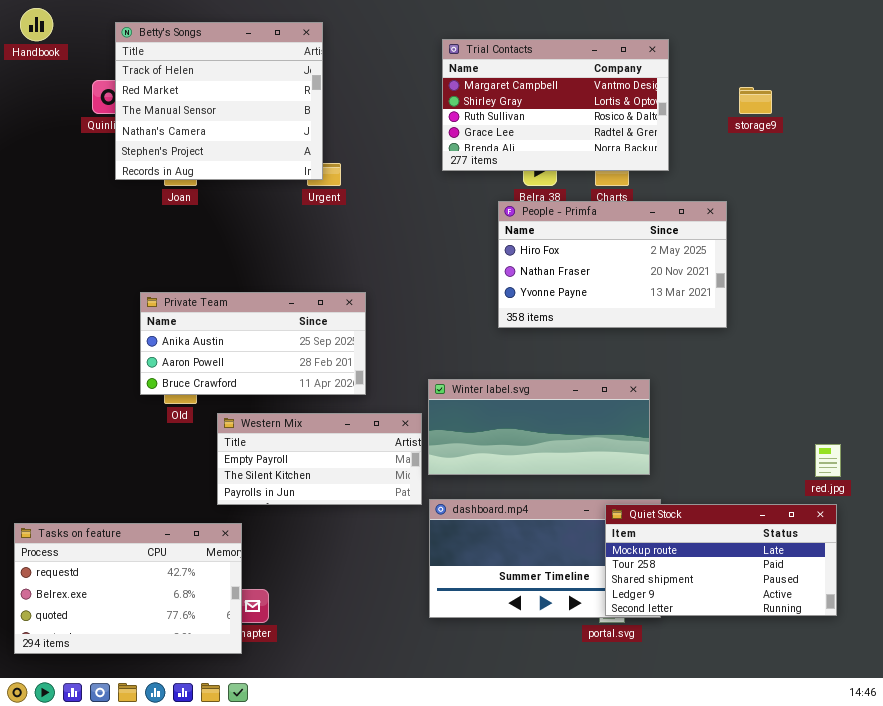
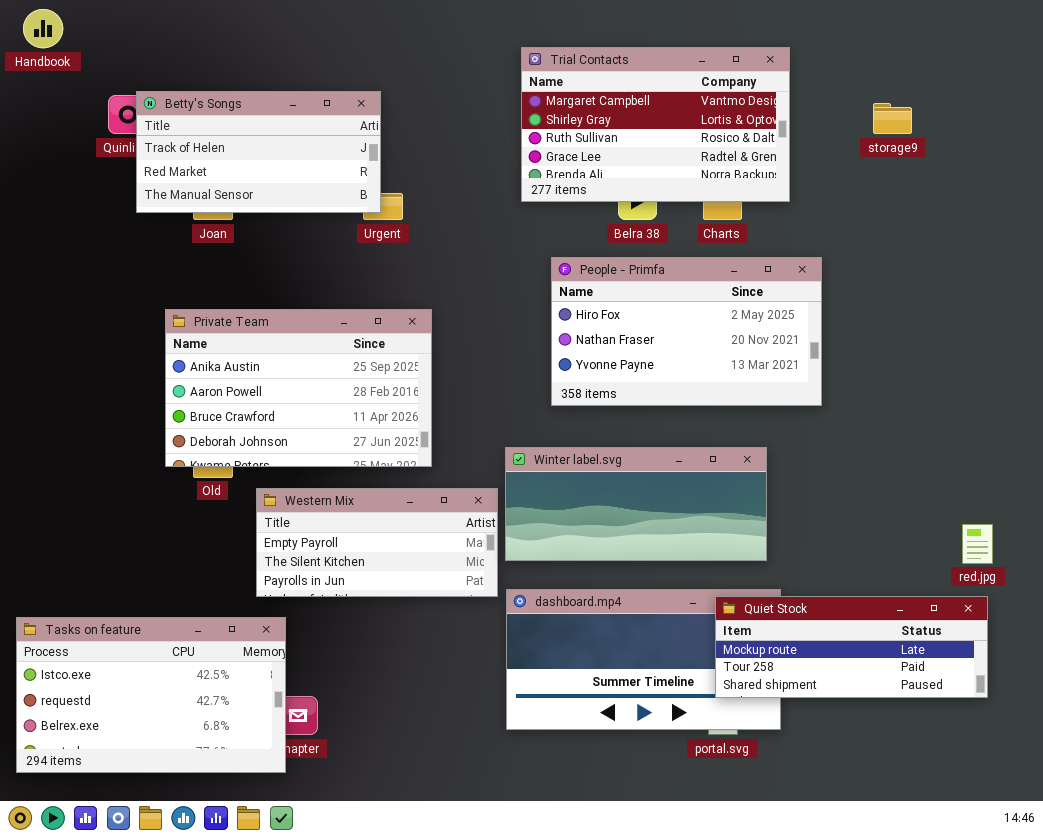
Betty's Songs: [115,22,323,180] -> [136,91,381,213], resized
People - Primfa: [498,201,727,328] -> [551,257,822,406], moved
Private Team: [140,292,366,395] -> [165,309,432,467], resized
Quiet Stock: [605,504,837,616] -> [715,596,988,698], resized
Tasks on feature: [14,523,242,654] -> [16,617,286,773], scrolled up 1 row

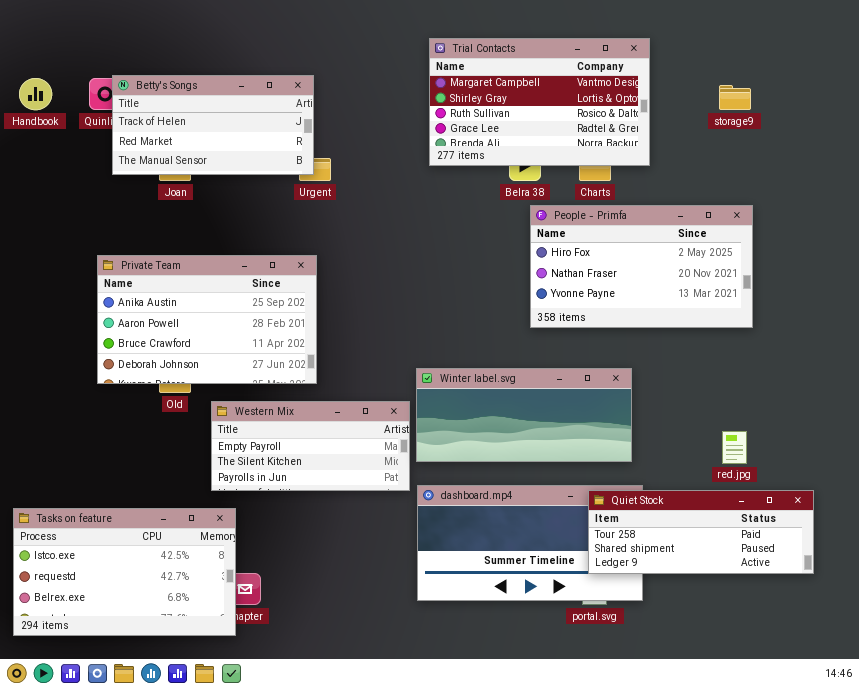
Handbook: [23,9,63,48] -> [19,78,52,110], moved
People - Primfa: [551,257,822,406] -> [530,205,753,328], moved
Private Team: [165,309,432,467] -> [97,255,317,384], moved
red.jpg: [962,524,993,564] -> [722,431,747,464], moved
Quiet Stock: [715,596,988,698] -> [588,490,814,574], scrolled down 1 row

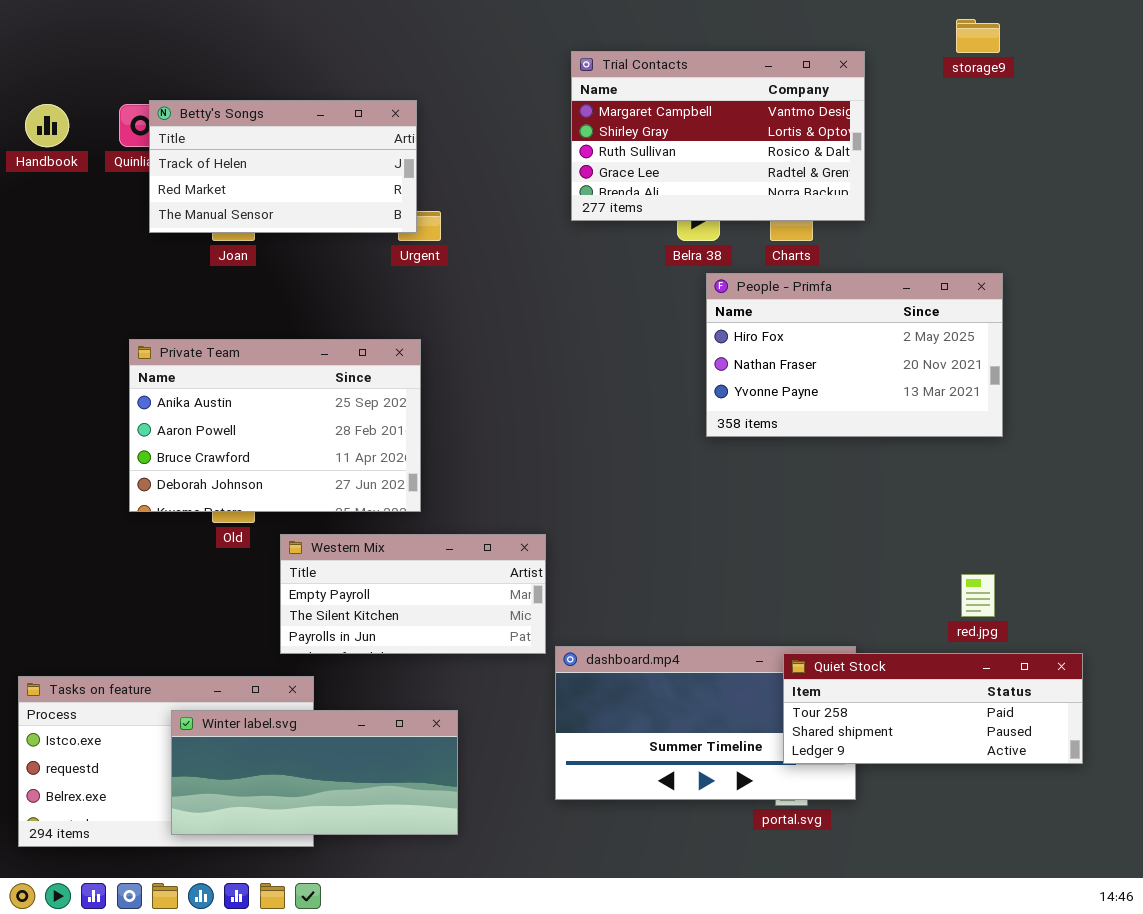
storage9: [719,85,751,110] -> [956,19,1000,53], moved
Winter label.svg: [416,368,632,462] -> [171,710,458,835], moved

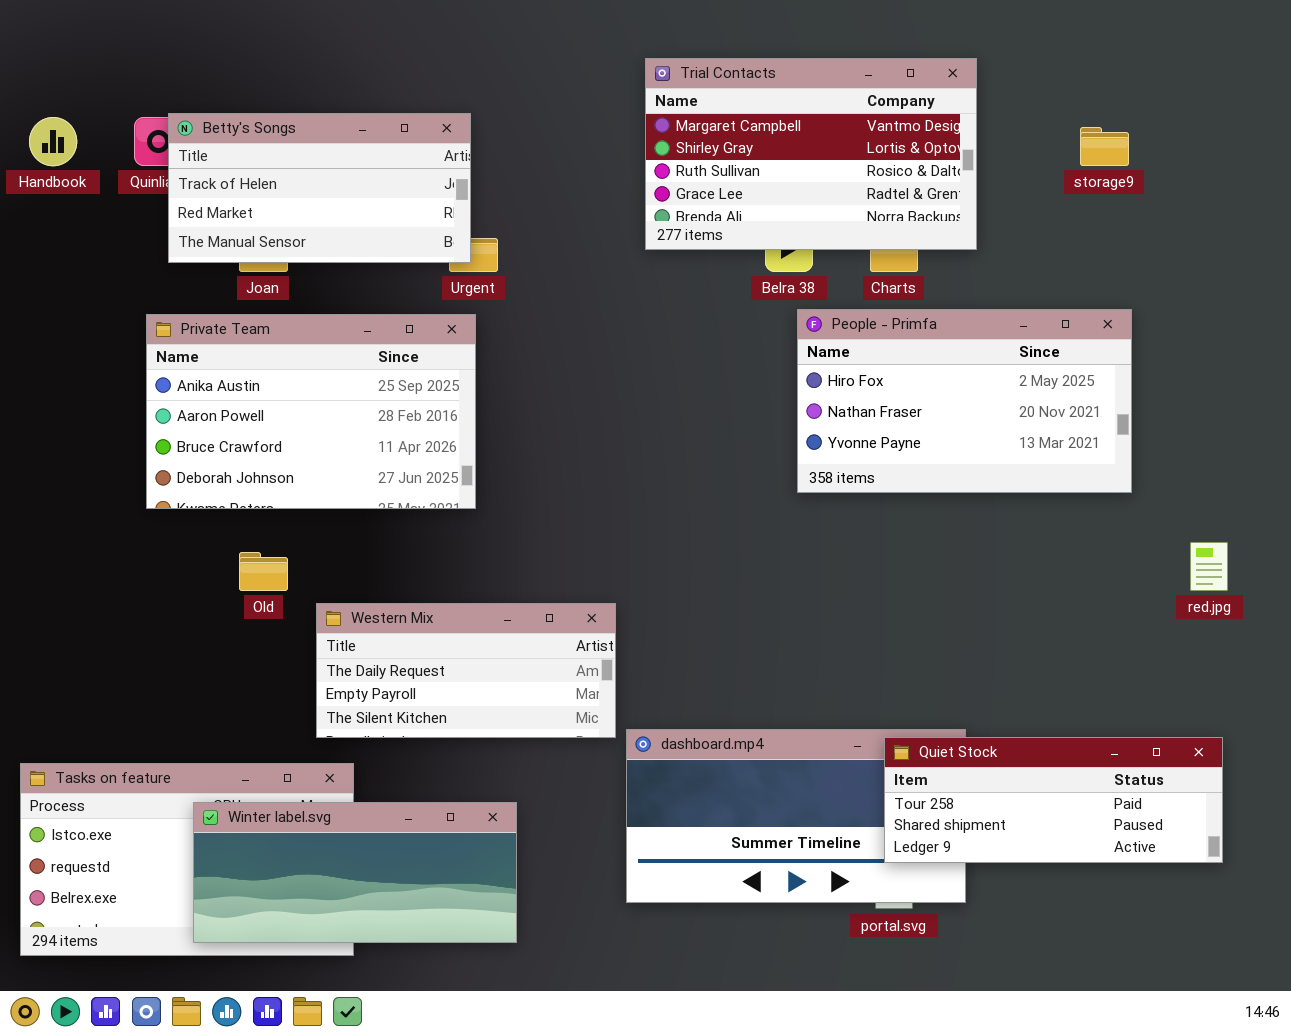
storage9: [956,19,1000,53] -> [1080,127,1129,166], moved
Private Team: [129,339,421,512] -> [146,314,476,509], moved
Western Mix: [280,534,546,654] -> [316,603,616,738], scrolled up 1 row
red.jpg: [961,574,995,617] -> [1190,542,1228,591], moved

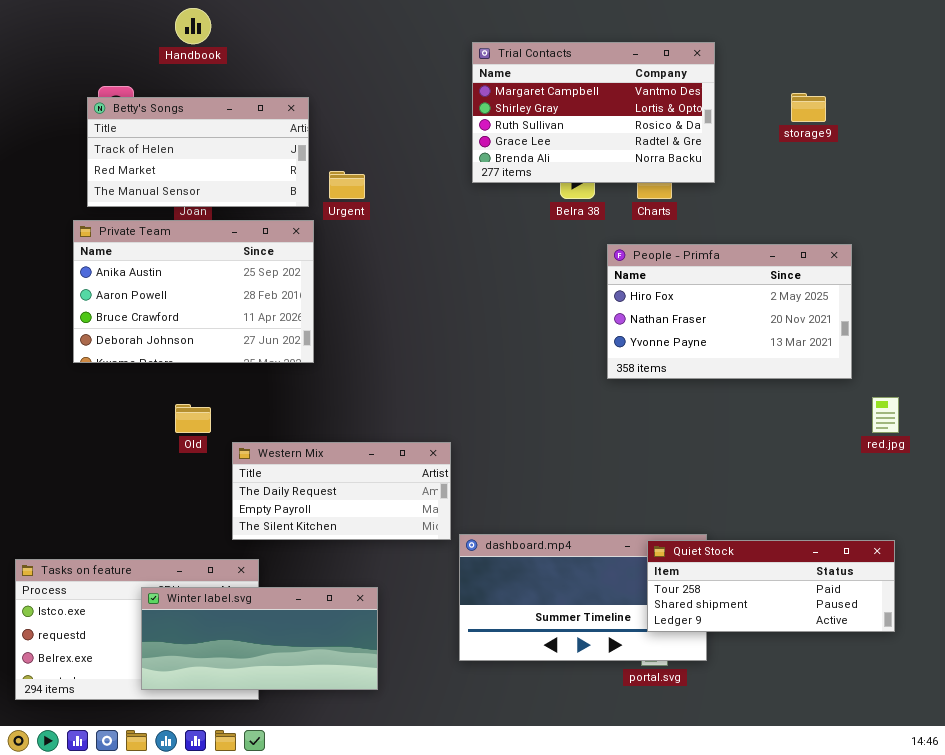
Betty's Songs: [168,113,471,263] -> [87,97,309,207], moved
Handbook: [29,117,77,166] -> [175,8,211,44], moved
People - Primfa: [797,309,1132,493] -> [607,244,852,379], moved
Private Team: [146,314,476,509] -> [73,220,314,363], moved

